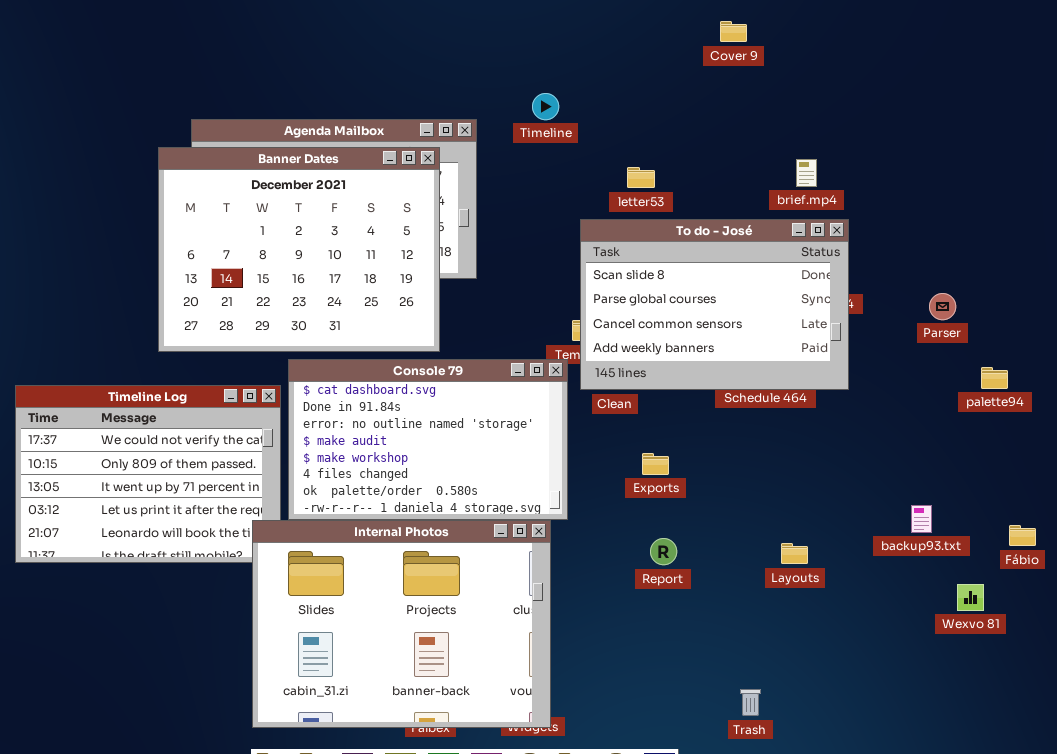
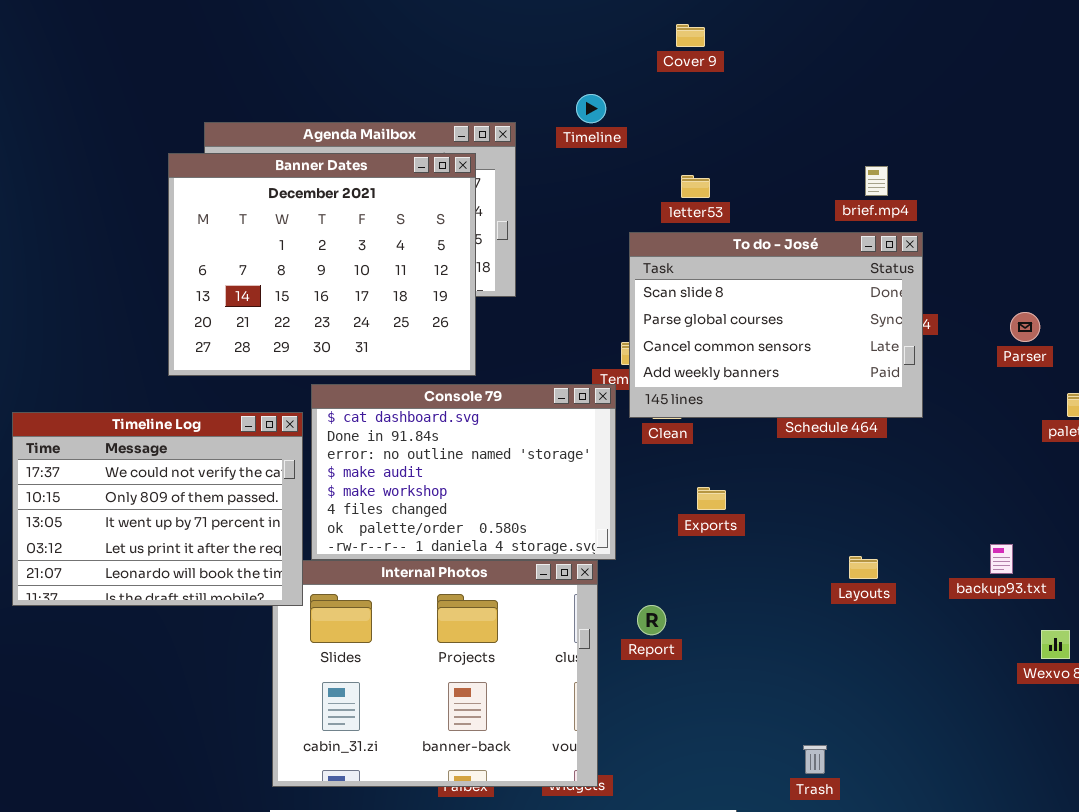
Cover 9: [720,21,747,42] -> [676,24,705,47], moved
Timeline Log: [15,385,281,563] -> [12,412,303,606], raised
Report: [650,538,677,565] -> [637,605,666,635], moved
Layouts: [781,543,808,564] -> [849,556,878,579], moved

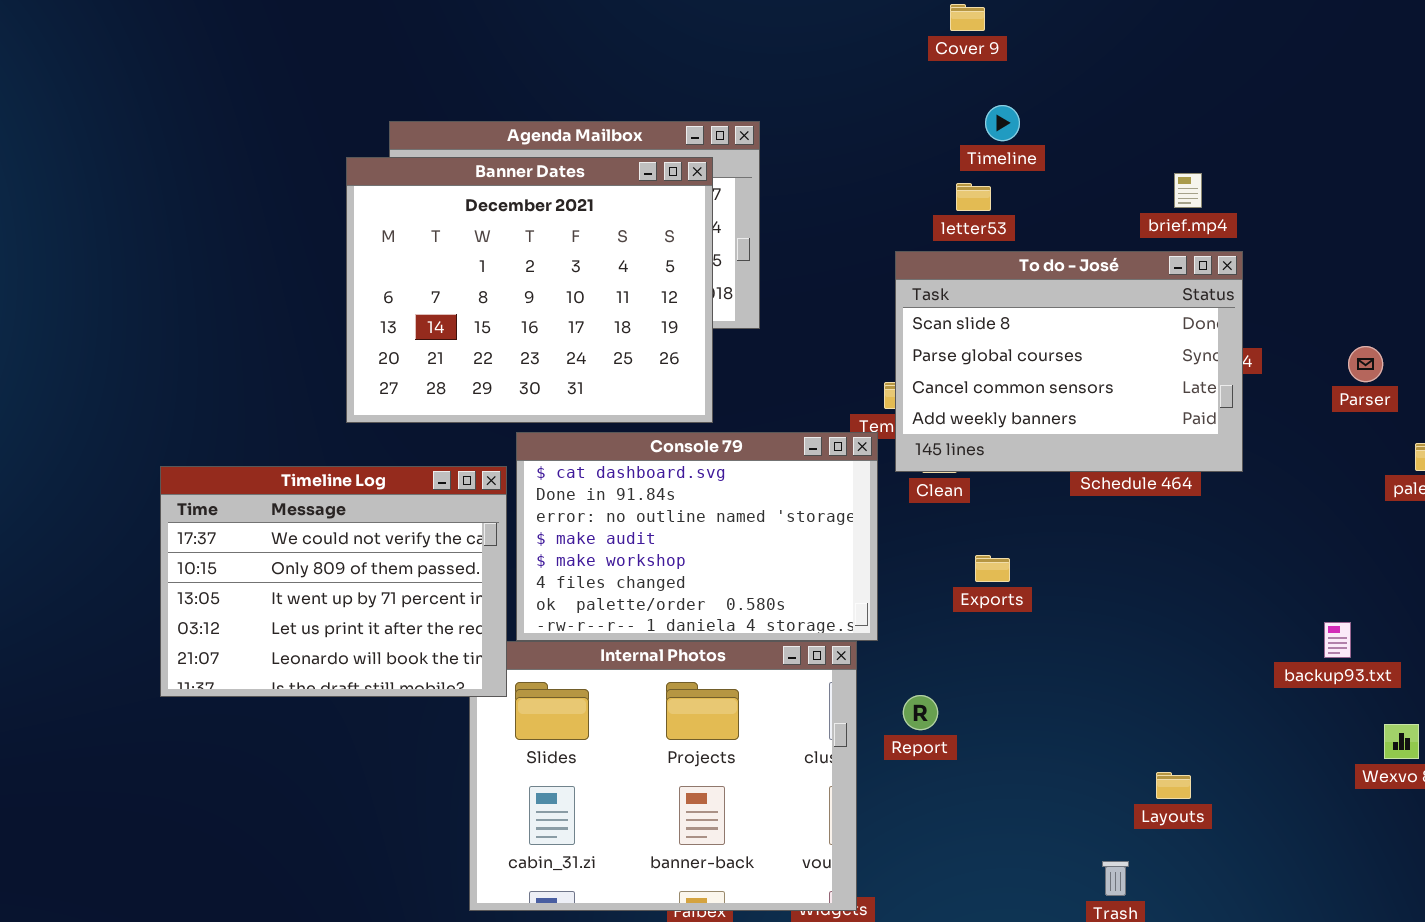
Timeline: [576,94,606,123] -> [985,105,1020,141], moved
Layouts: [849,556,878,579] -> [1156,772,1191,799], moved

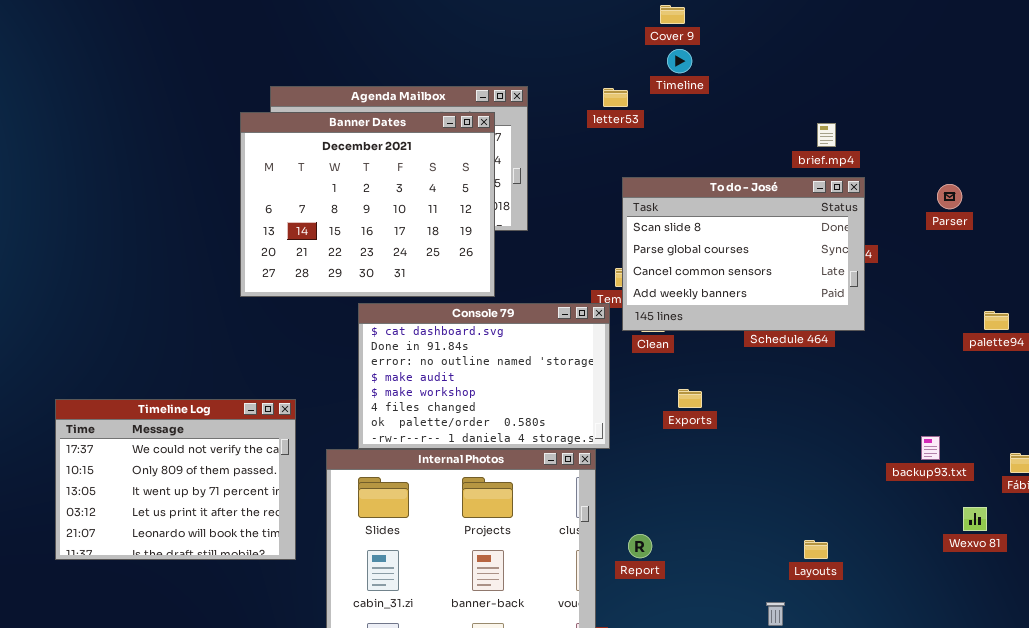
Timeline: [985,105,1020,141] -> [667,49,692,73], moved
letter53: [956,183,991,211] -> [603,88,628,107], moved
Parser: [1348,346,1383,382] -> [937,184,962,209], moved
Timeline Log: [160,466,507,697] -> [55,399,296,560], moved
Report: [903,695,938,730] -> [628,534,652,558], moved

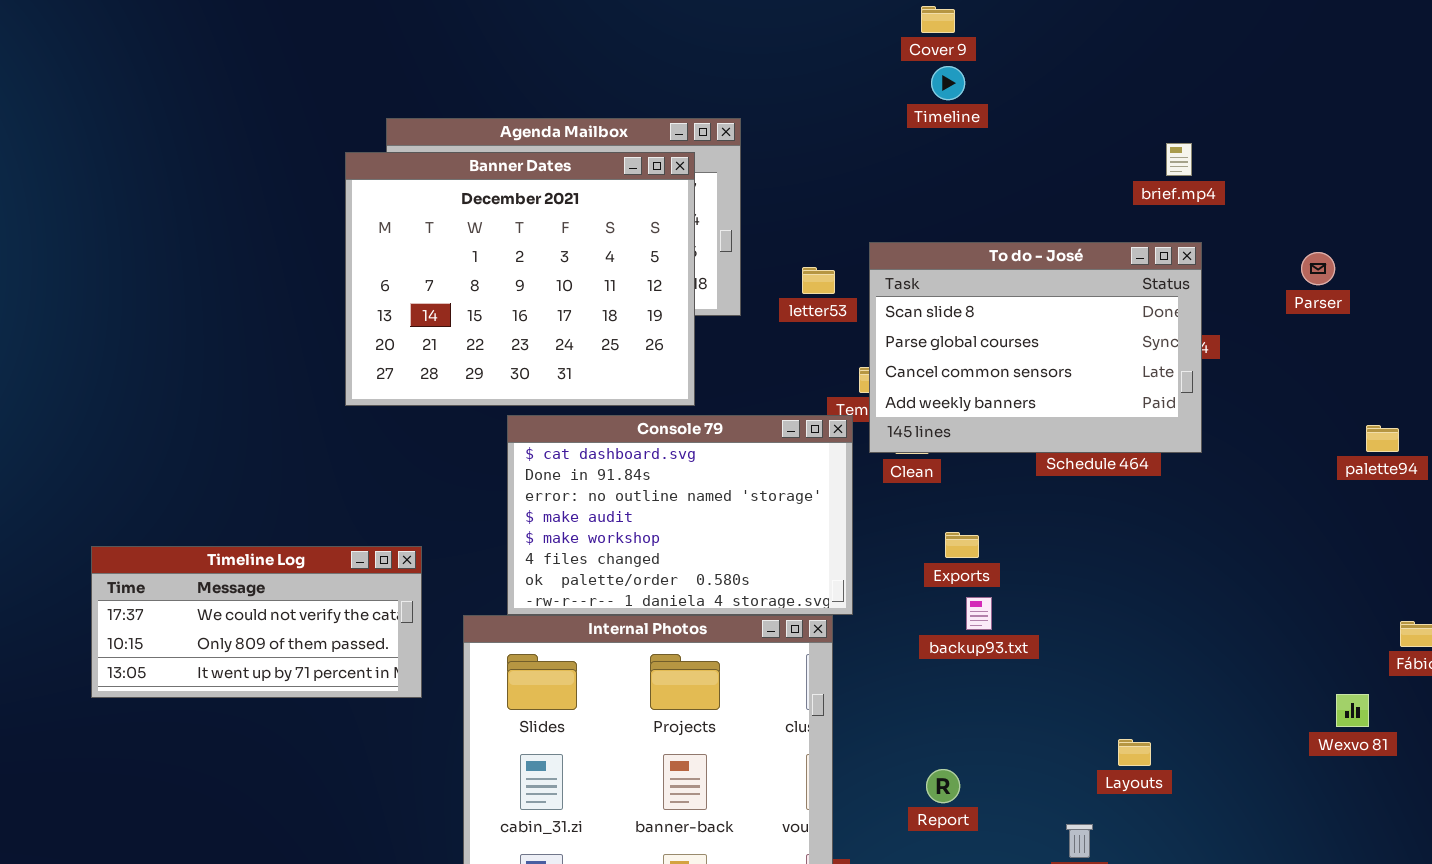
letter53: [603,88,628,107] -> [802,267,835,294], moved
brief.mp4: [817,123,836,147] -> [1166,143,1192,176], moved
Timeline Log: [55,399,296,560] -> [91,546,422,698], resized
backup93.txt: [921,436,940,460] -> [966,597,992,630], moved
Report: [628,534,652,558] -> [926,769,960,803], moved

